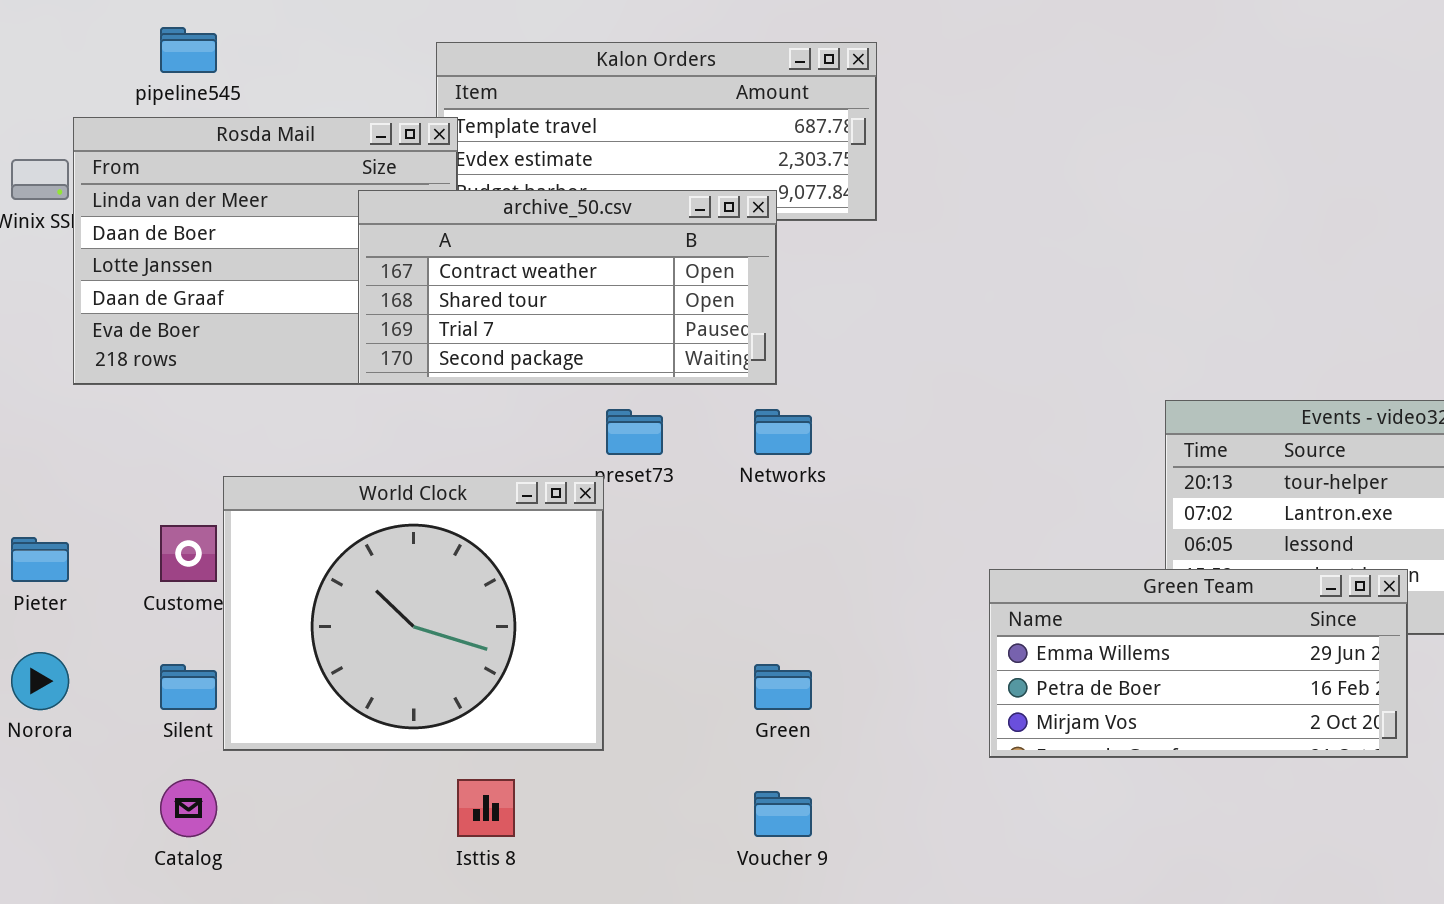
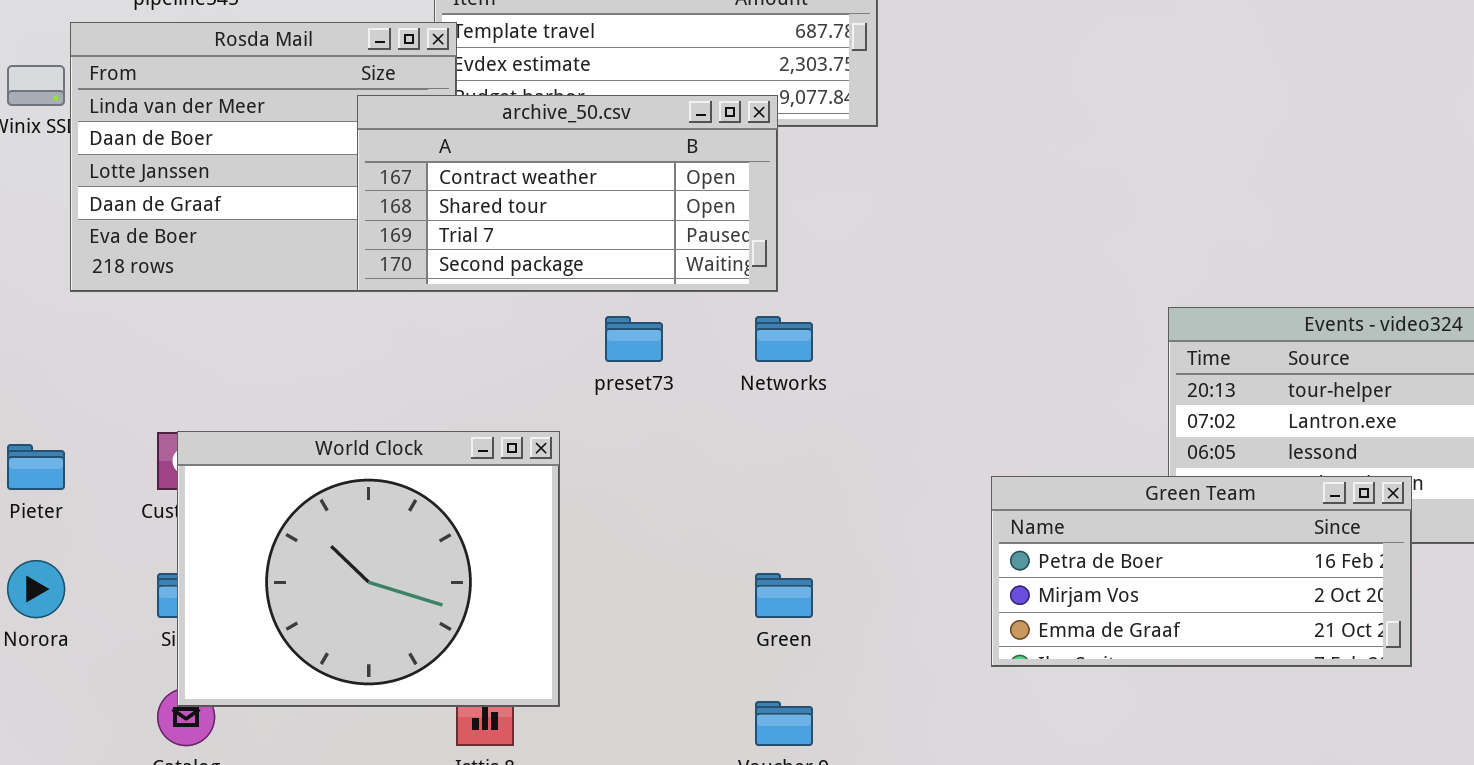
World Clock: [223,476,604,751] -> [177,431,560,707], moved
Green Team: [989,569,1408,758] -> [991,476,1412,667], scrolled down 1 row

